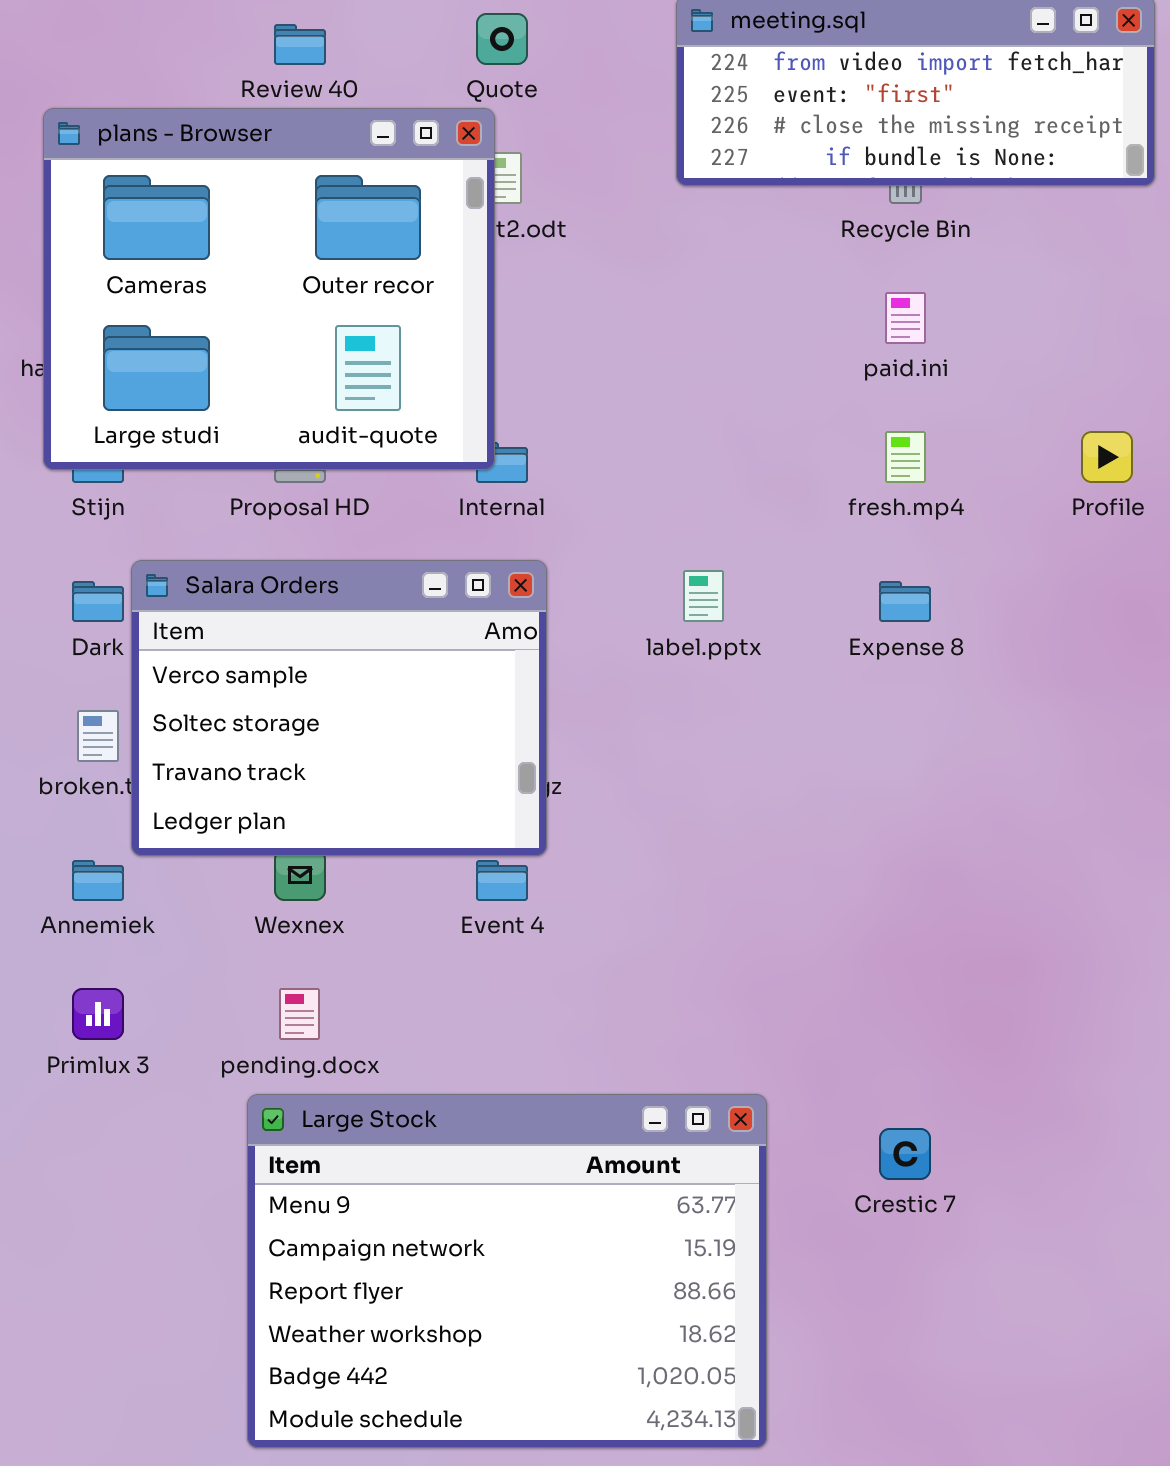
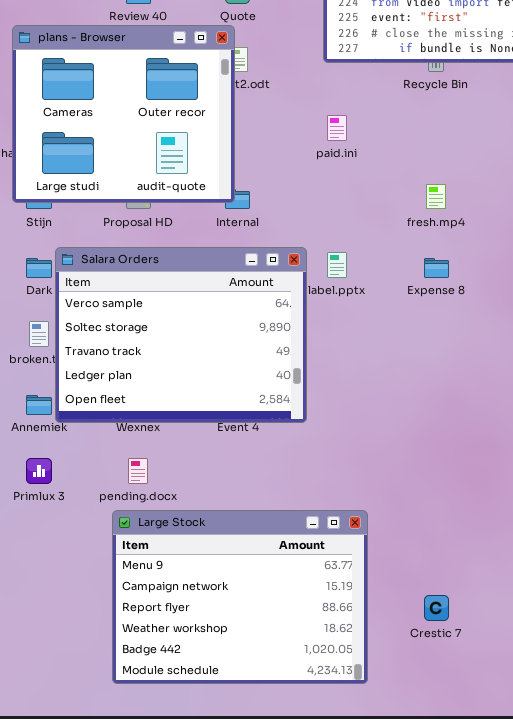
paid.ini: [885,292,926,344] -> [327,115,347,141], moved
Salara Orders: [131,560,547,856] -> [55,247,307,423], resized
Crestic 7: [879,1128,931,1180] -> [424,595,449,621], moved

